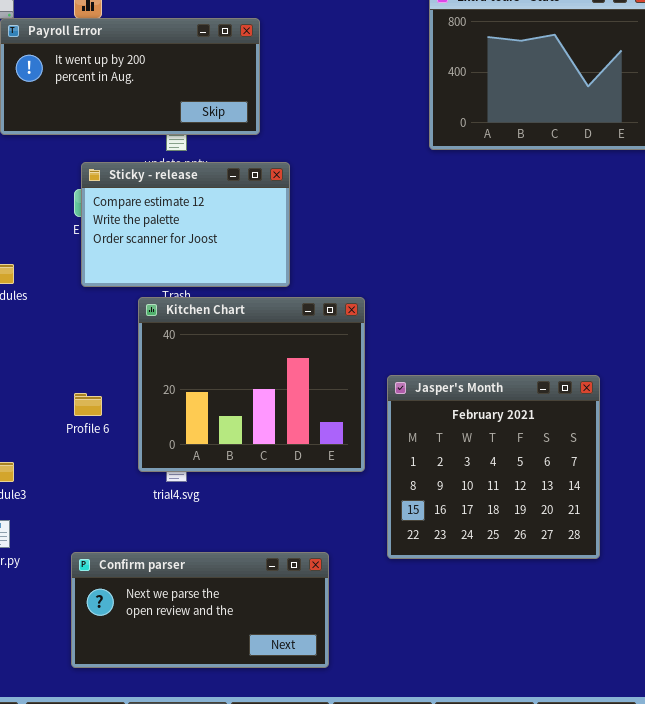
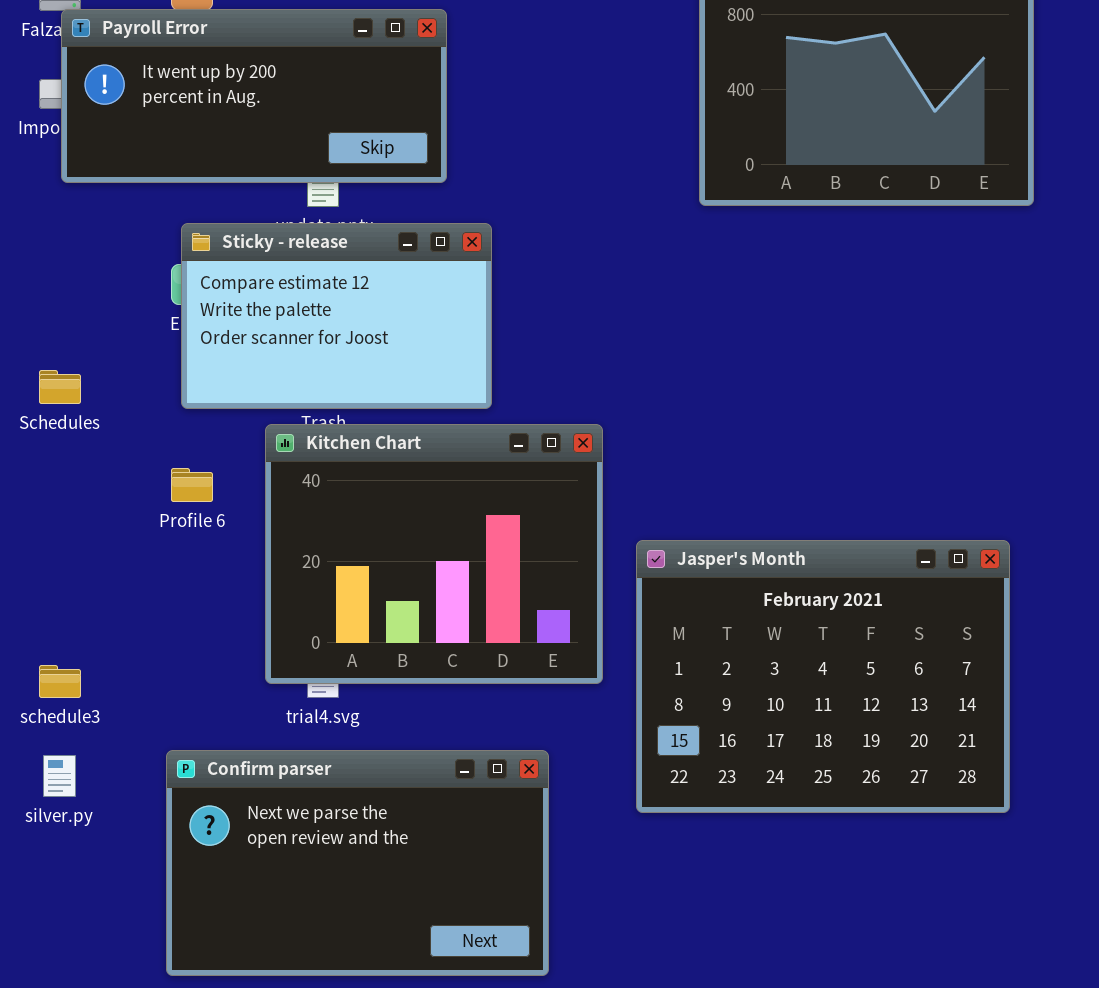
Jasper's Month: [387,375,600,559] -> [636,540,1010,813], resized
Profile 6: [74,393,102,416] -> [171,468,213,502], moved
Confirm parser: [71,552,329,668] -> [166,750,549,976], resized

